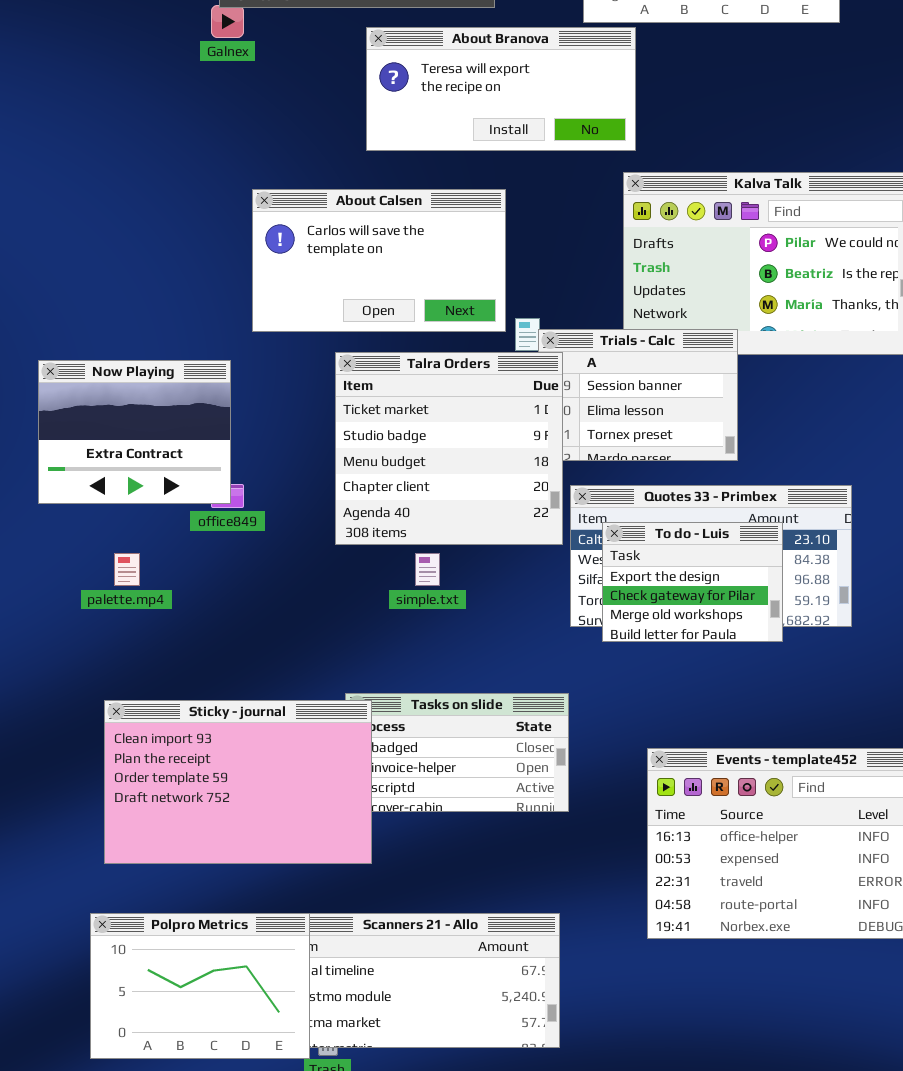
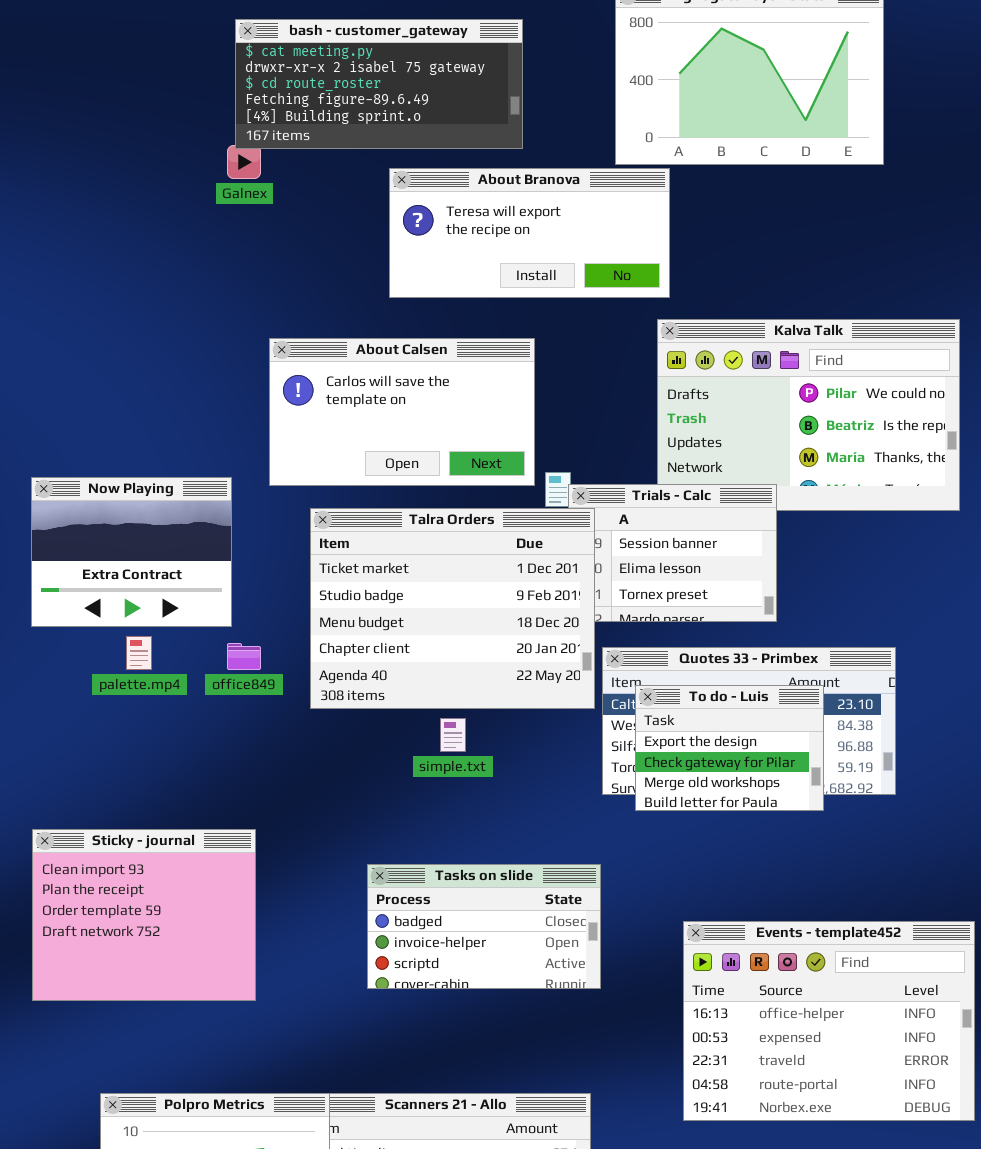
Talra Orders: [335,352,563,545] -> [310,508,595,709], resized
Now Playing: [38,360,231,504] -> [31,477,232,627], moved
palette.mp4: [114,553,140,586] -> [126,636,152,670], moved
Sticky - journal: [104,700,372,864] -> [32,829,256,1001], moved, resized

